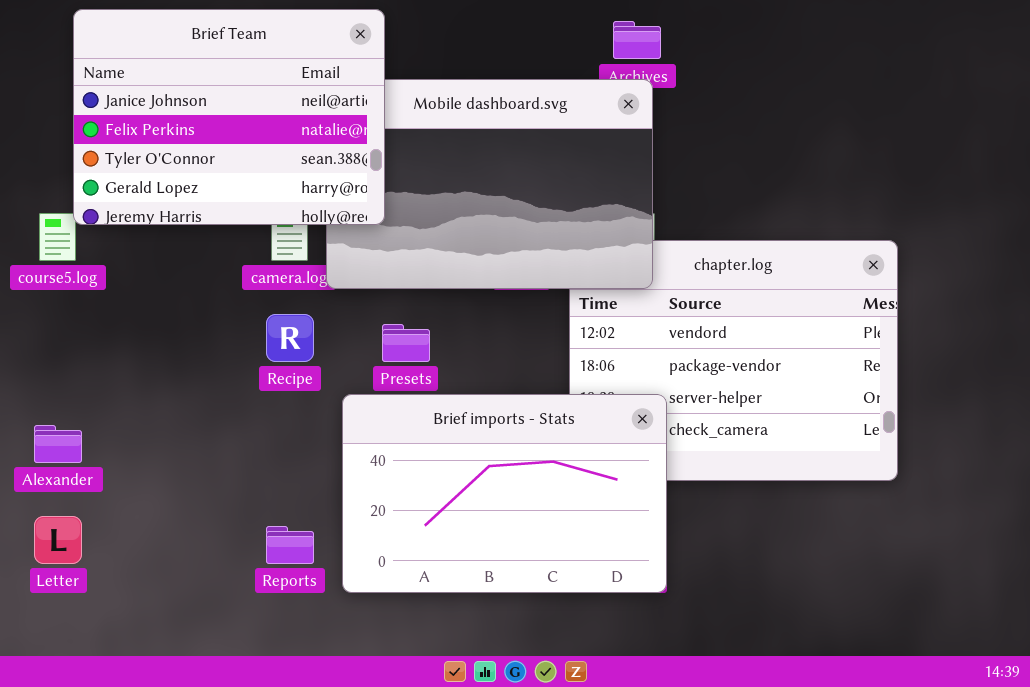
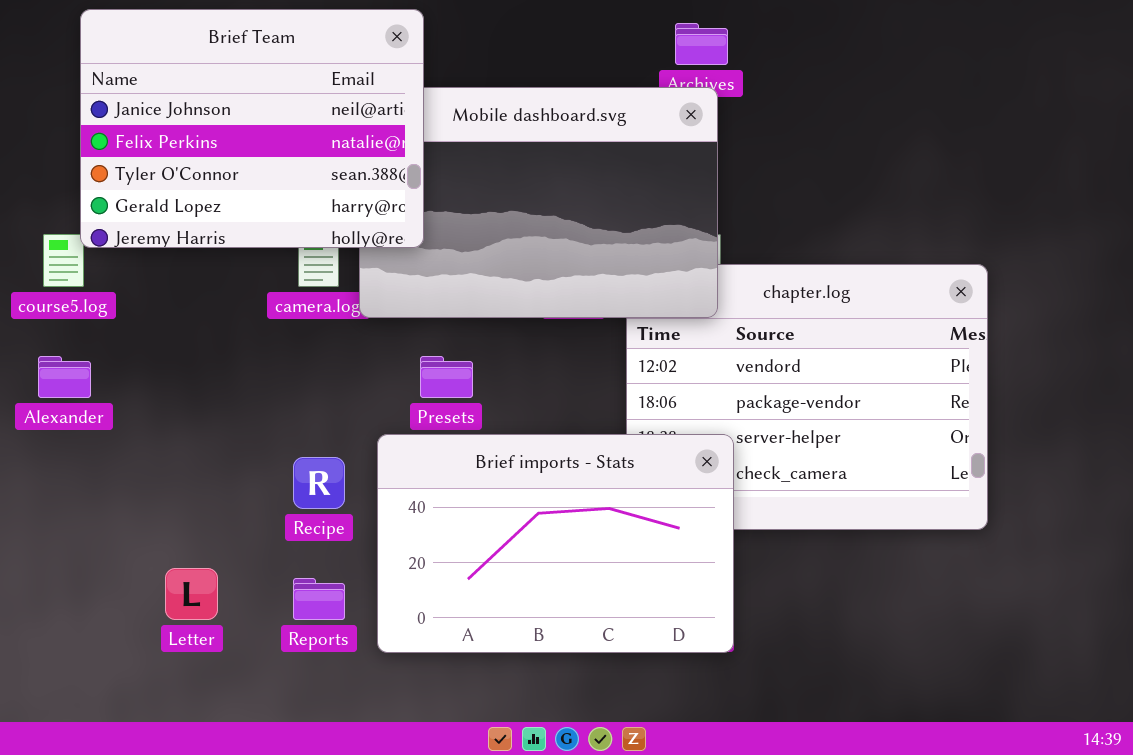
Recipe: [266,314,314,362] -> [293,457,345,509], moved
Alexander: [34,425,82,463] -> [38,356,91,398], moved
Letter: [34,516,82,564] -> [165,568,218,620], moved

